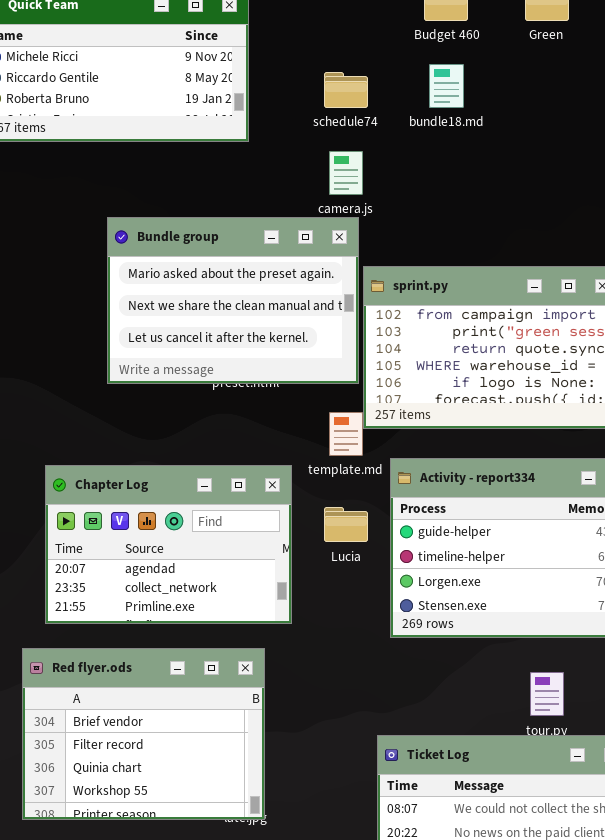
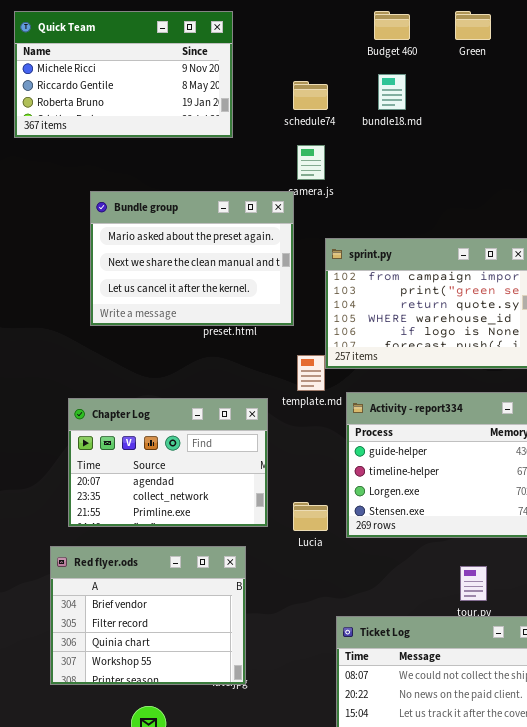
Bundle group: [107,217,359,384] -> [90,191,294,326], moved
Lucia: [324,507,368,542] -> [293,502,328,531], moved

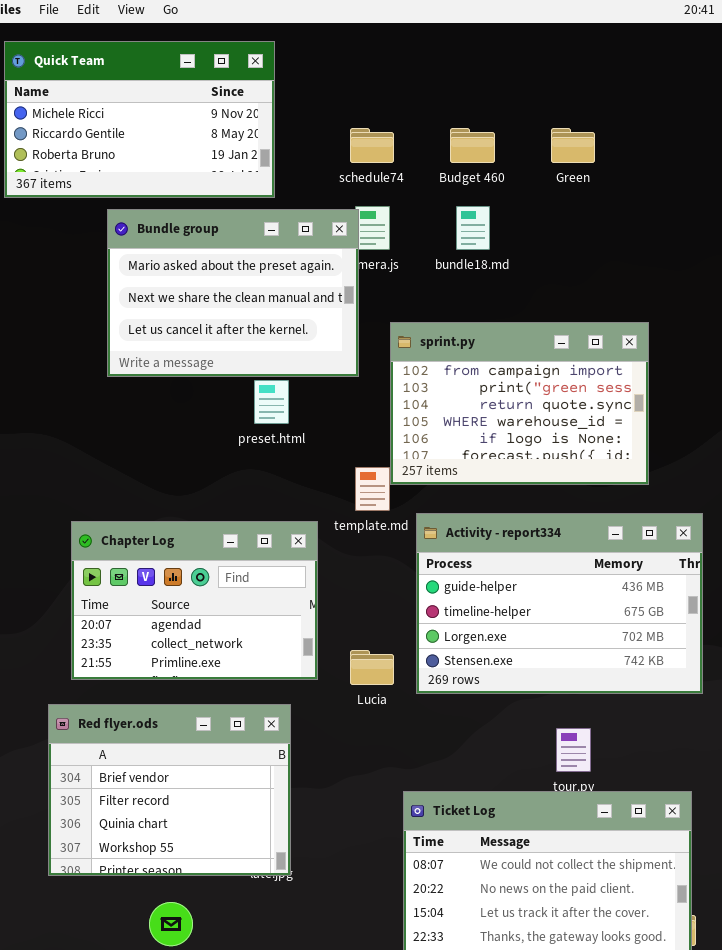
Budget 460: [374,11,410,40] -> [450,128,495,163], moved
Green: [455,11,491,40] -> [551,128,595,163], moved
bundle18.md: [378,74,406,110] -> [456,206,490,250], moved
Bundle group: [90,191,294,326] -> [107,209,359,377], moved

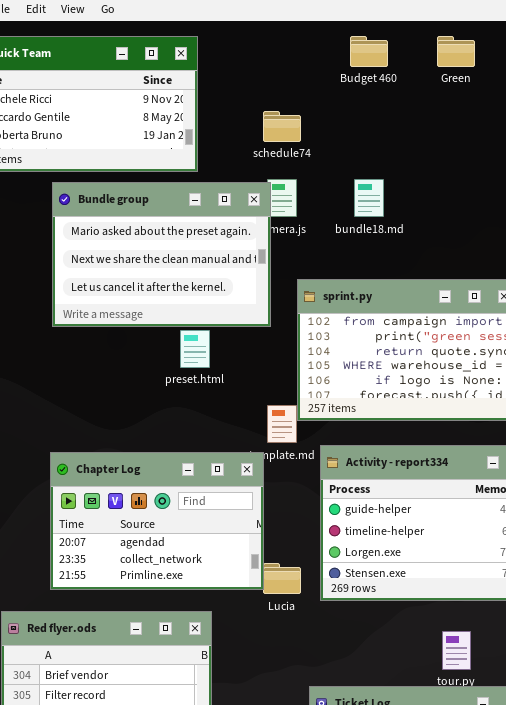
Budget 460: [450,128,495,163] -> [350,36,388,67], moved
Green: [551,128,595,163] -> [437,36,475,67], moved
Chapter Log: [71,521,318,680] -> [50,452,264,590], moved

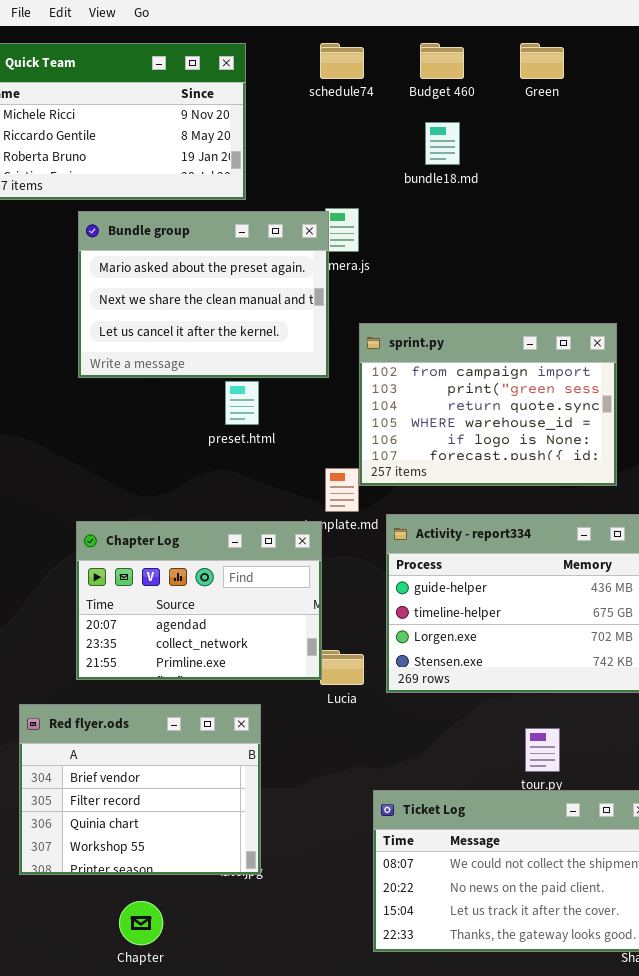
schedule74: [263,111,301,142] -> [320,43,364,79], moved
bundle18.md: [354,179,384,217] -> [425,122,460,165], moved

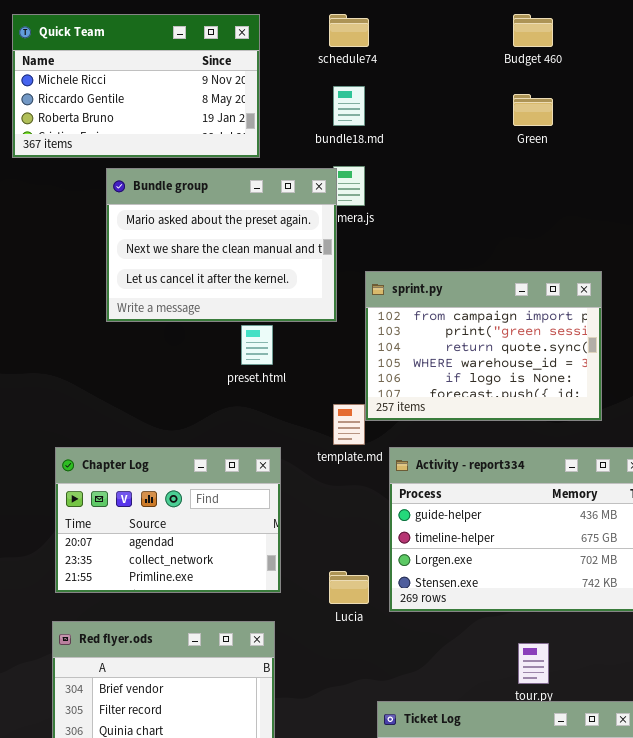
Budget 460: [420,43,464,79] -> [513,14,553,47], moved
Green: [520,43,564,79] -> [513,94,553,126], moved
bundle18.md: [425,122,460,165] -> [333,86,365,126], moved
Chapter Log: [76,521,322,680] -> [55,447,281,593], moved

